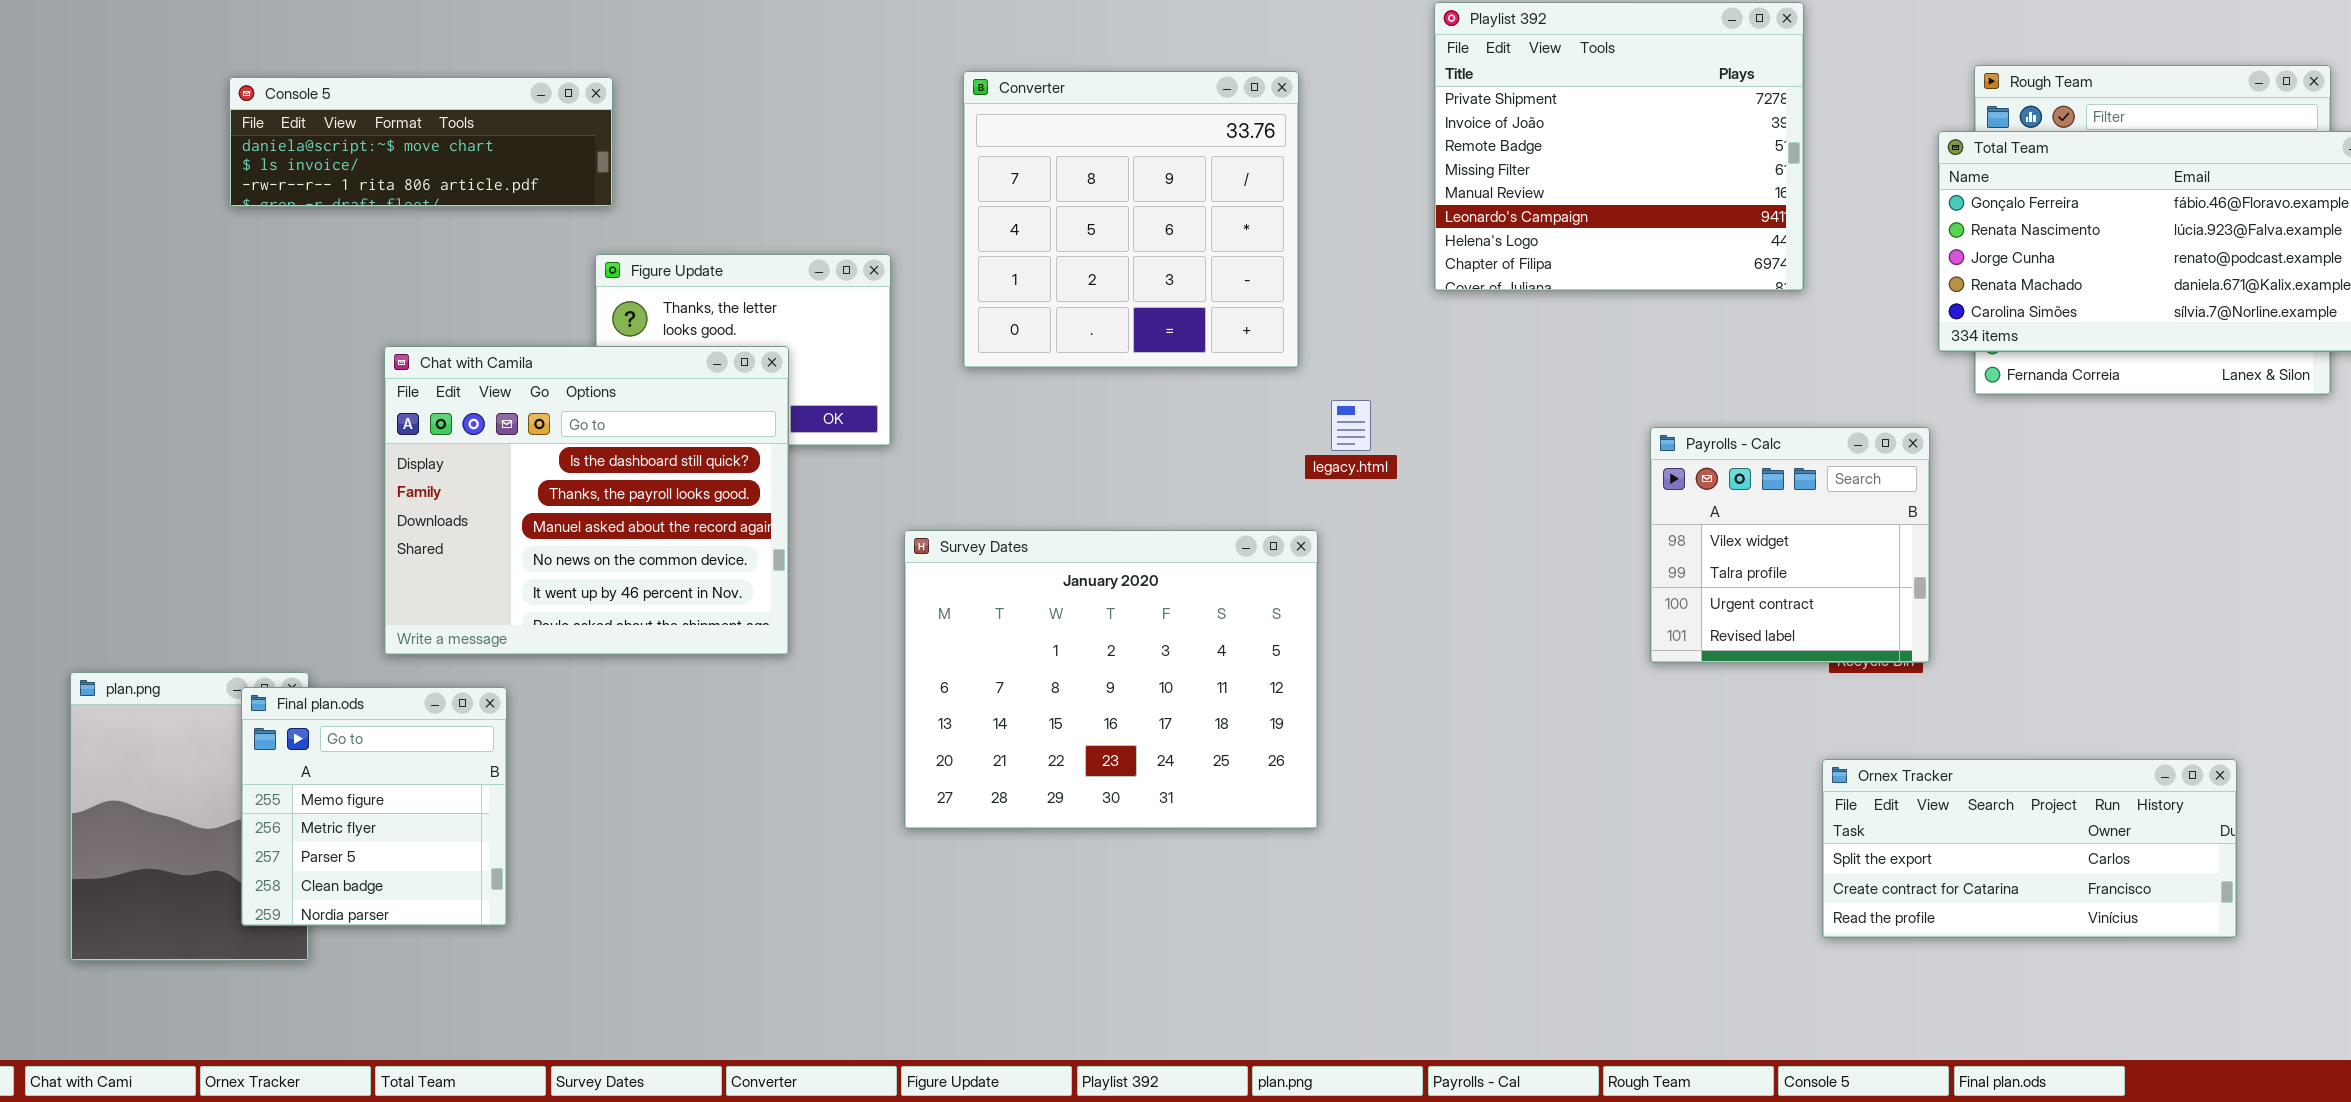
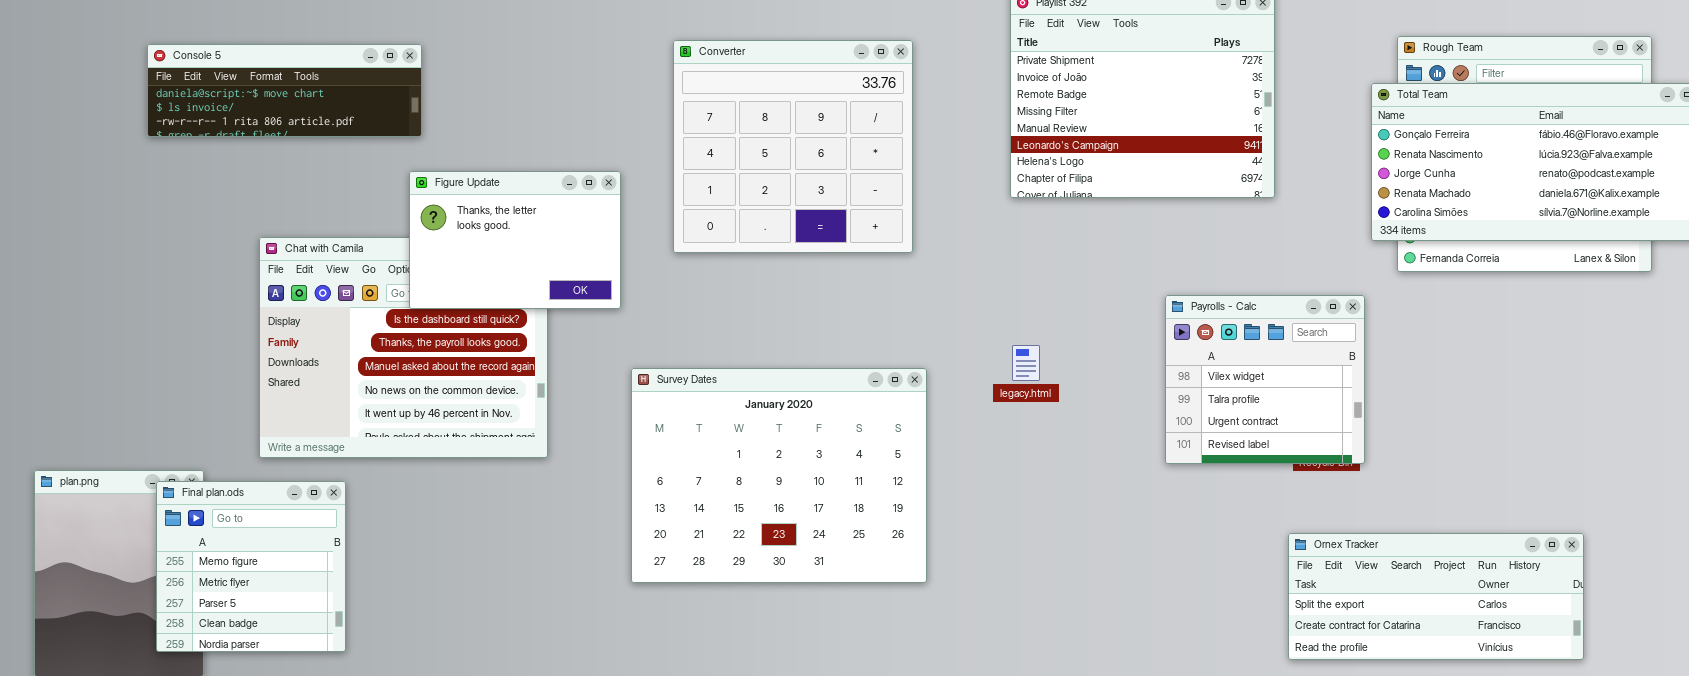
Figure Update: [595,254,891,446] -> [409,171,621,309], raised
legacy.html: [1331,400,1371,451] -> [1012,345,1040,381], moved

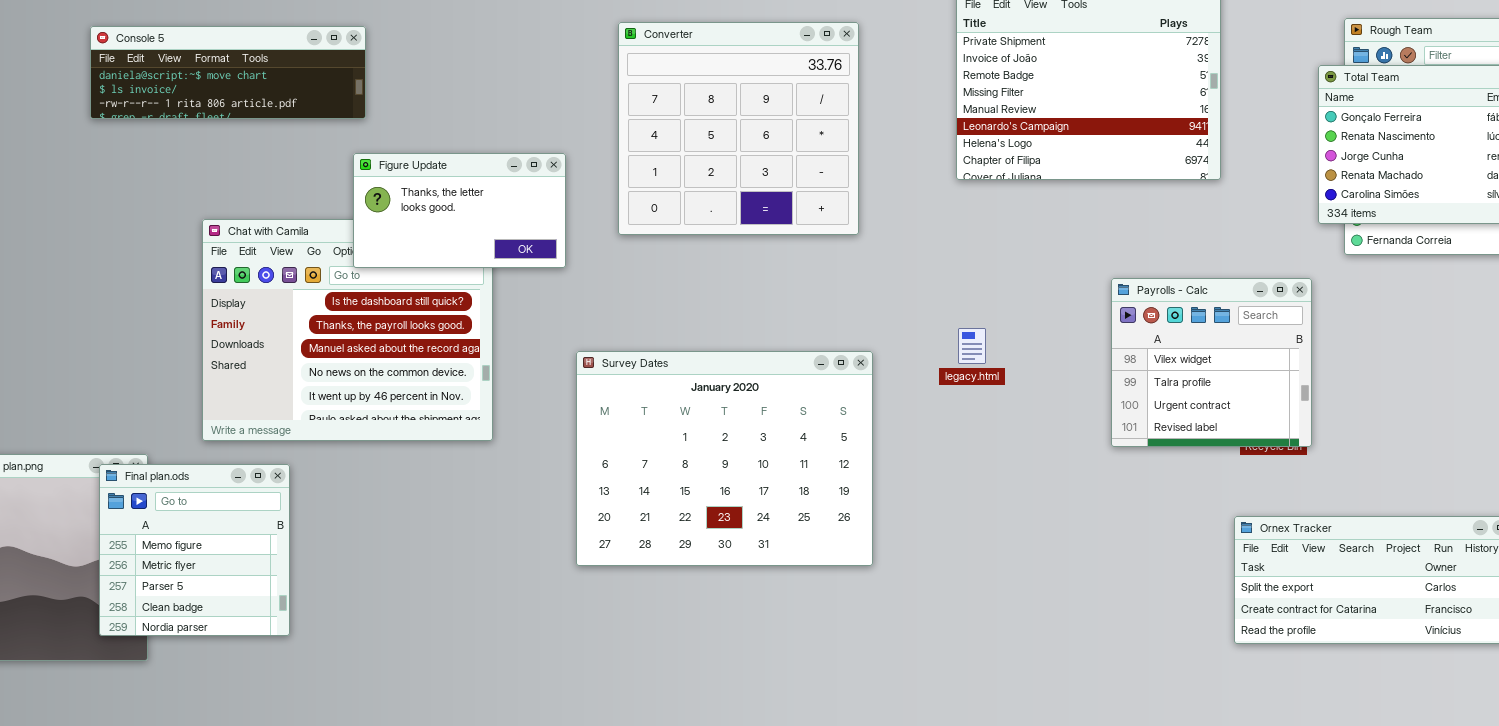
Figure Update: [409,171,621,309] -> [353,153,566,268], resized

